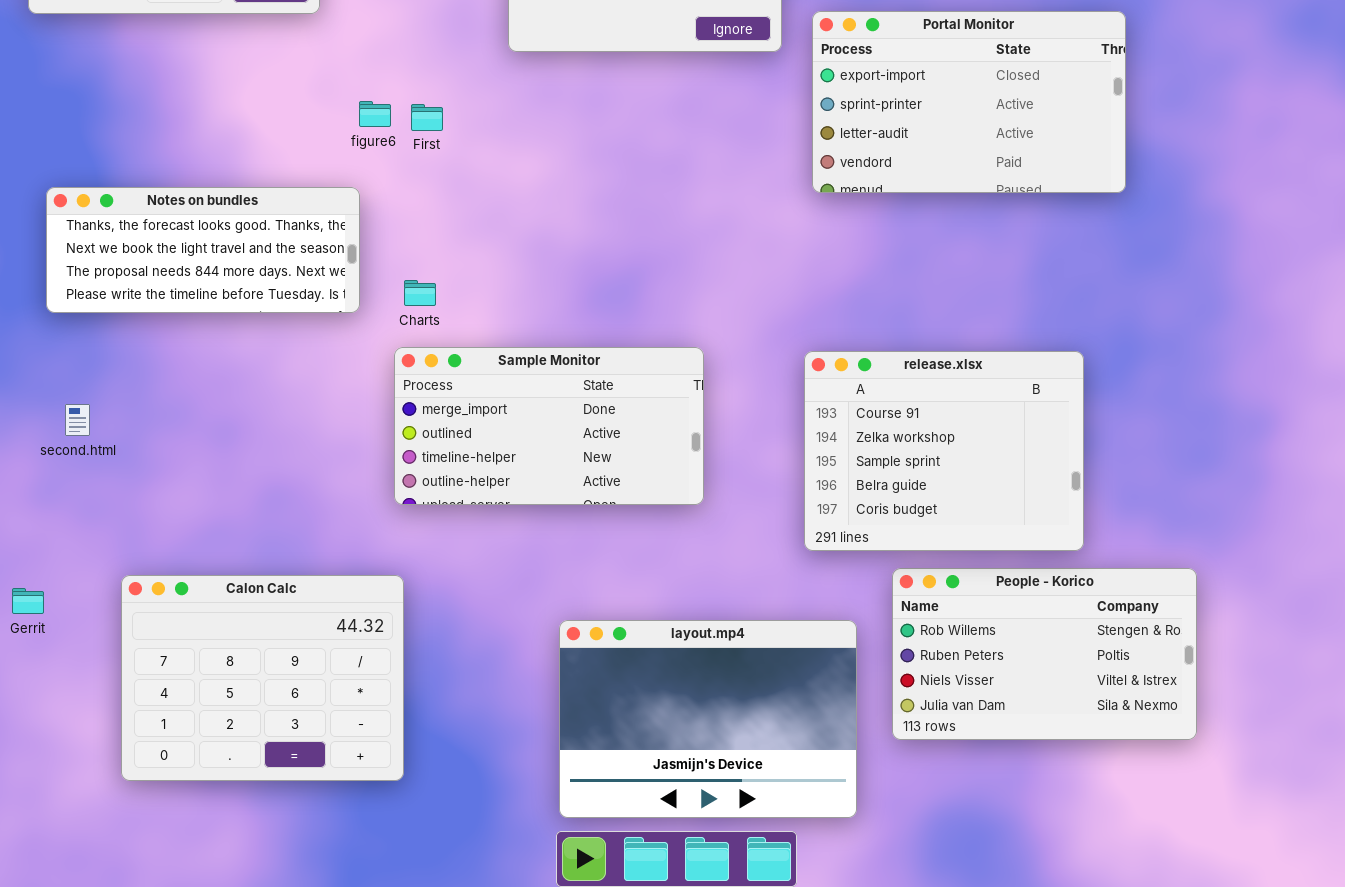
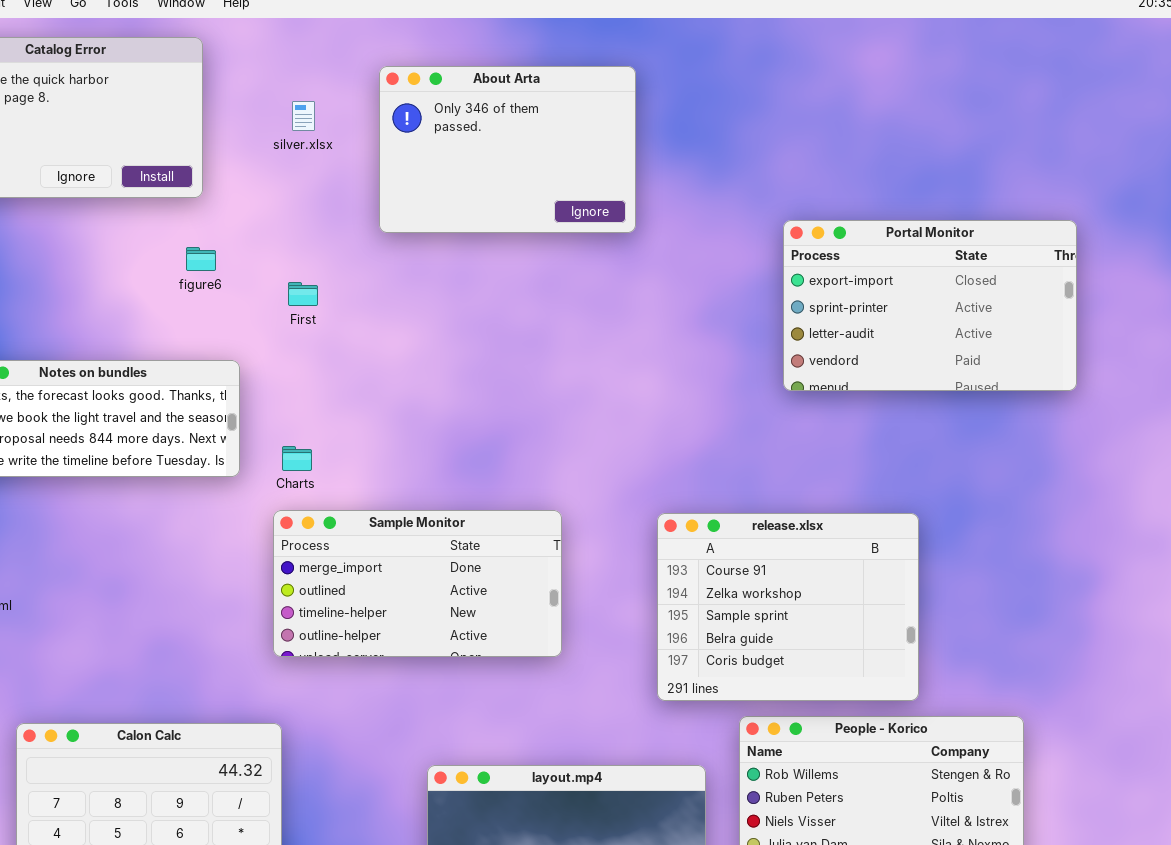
Portal Monitor: [812,11,1126,193] -> [783,220,1077,391], moved
figure6: [359,101,391,127] -> [186,247,216,271], moved

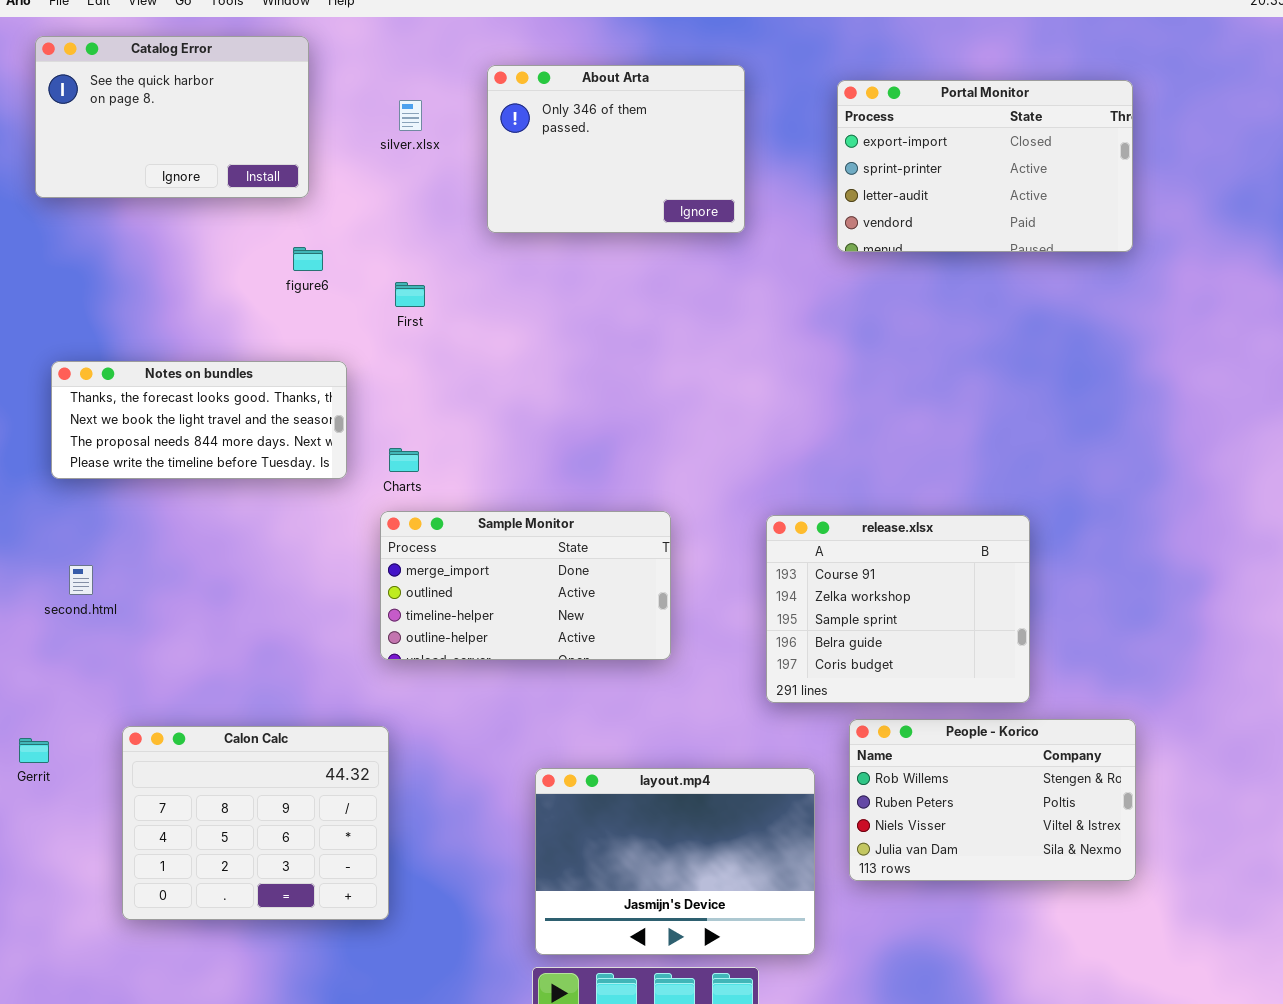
Portal Monitor: [783,220,1077,391] -> [837,80,1133,252], moved

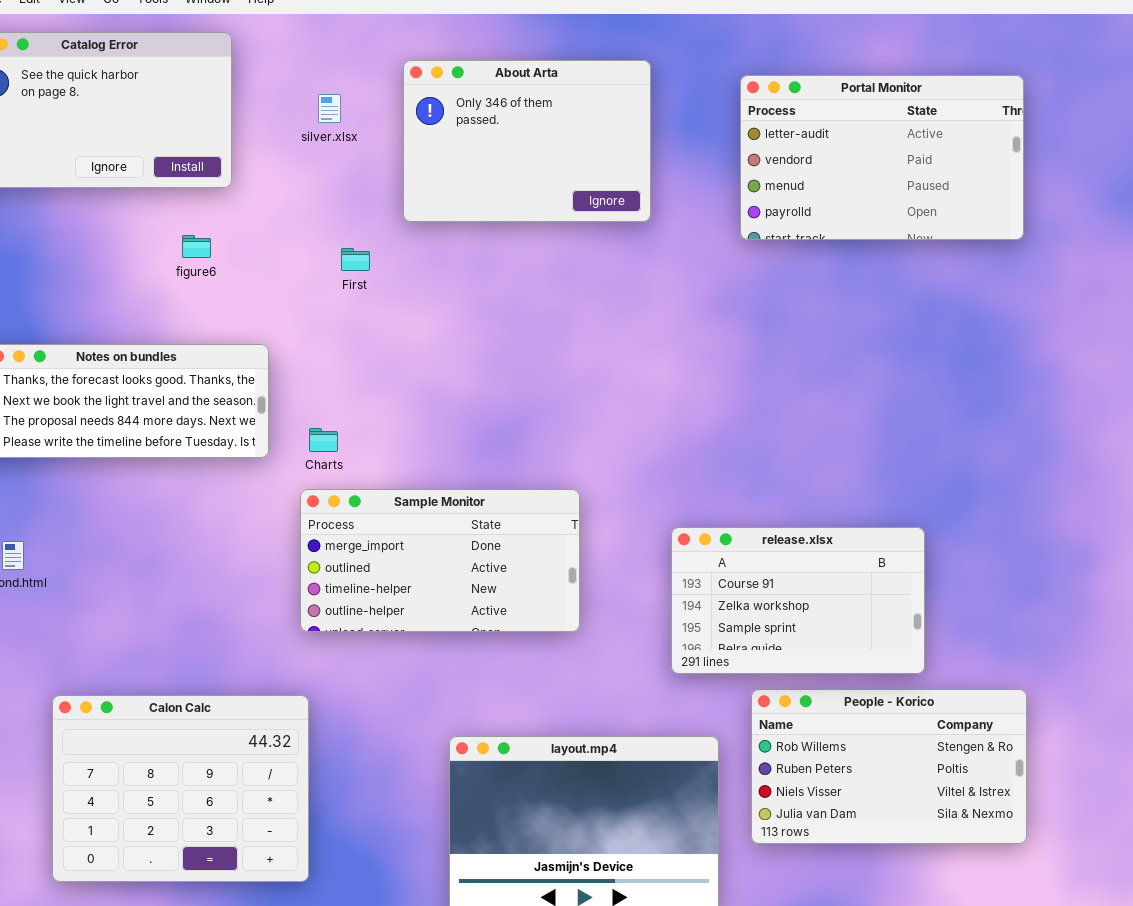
Portal Monitor: [837,80,1133,252] -> [740,75,1024,240], scrolled down 2 rows
figure6: [293,247,323,271] -> [182,235,211,258], moved
First: [395,282,425,307] -> [341,248,370,271], moved
release.xlsx: [766,515,1030,703] -> [671,527,925,674], resized

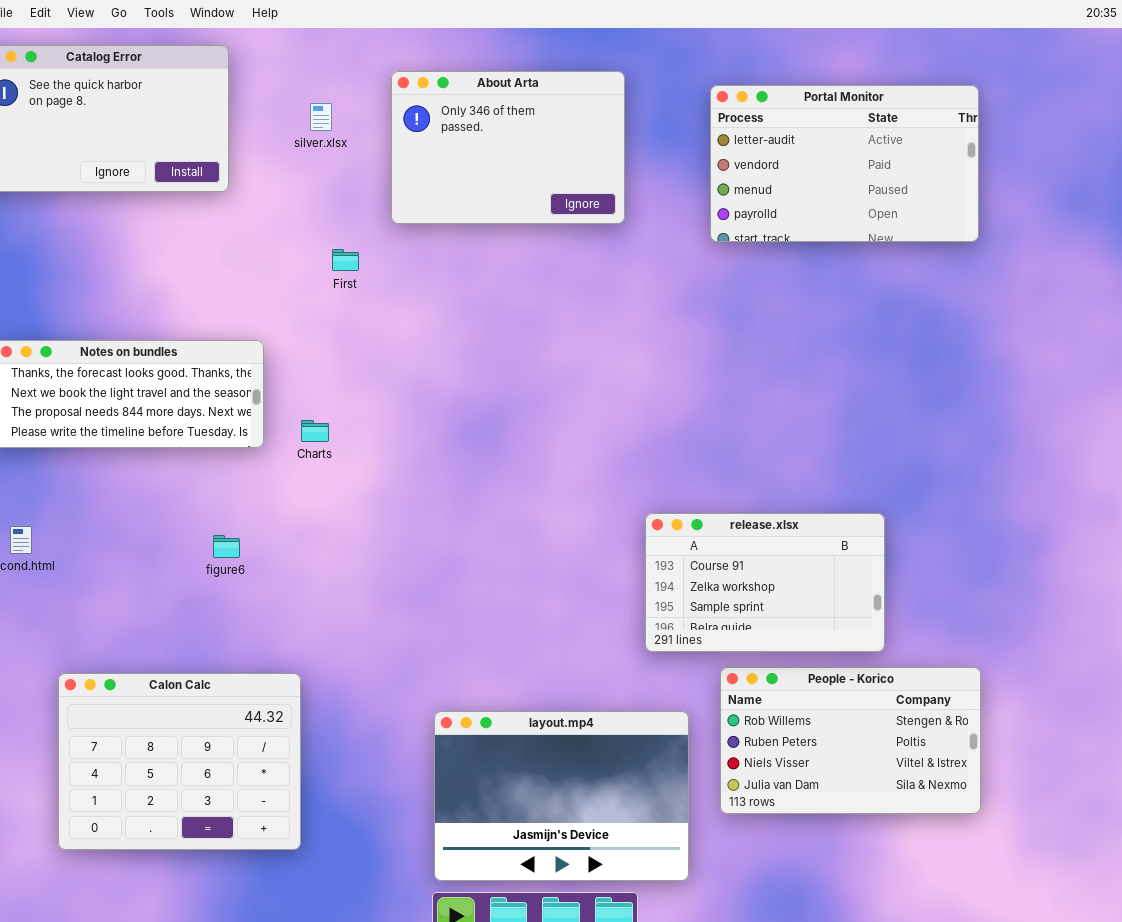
figure6: [182,235,211,258] -> [213,535,240,558], moved
Sample Monitor: [300,489,580,632] -> none, closed

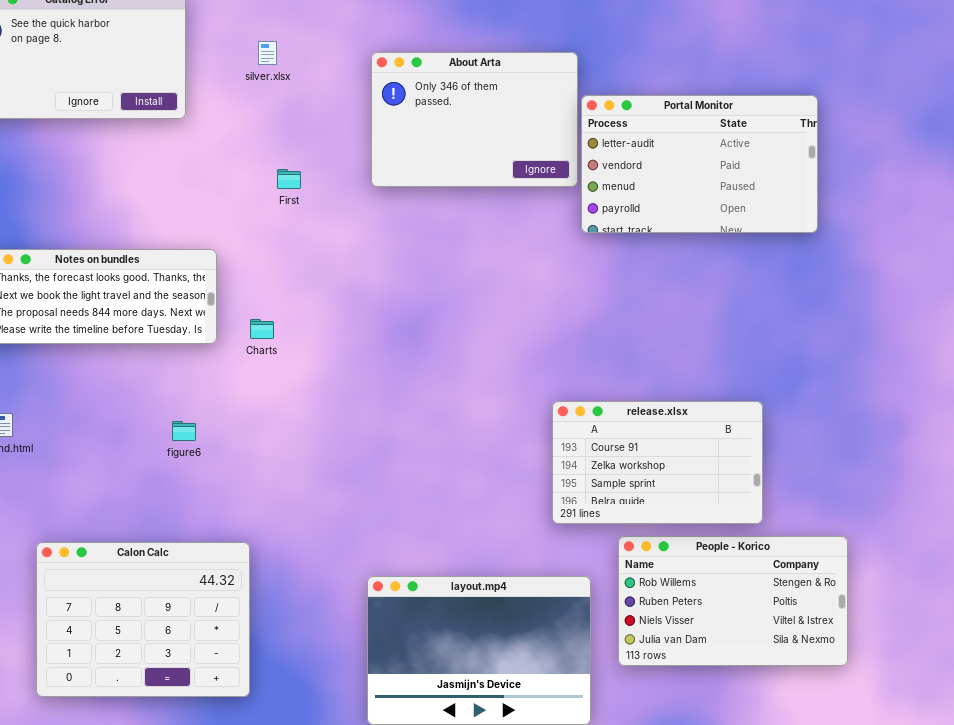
About Arta: [391,71,625,224] -> [371,52,578,187], moved
Portal Monitor: [710,85,979,242] -> [581,95,818,233], moved

